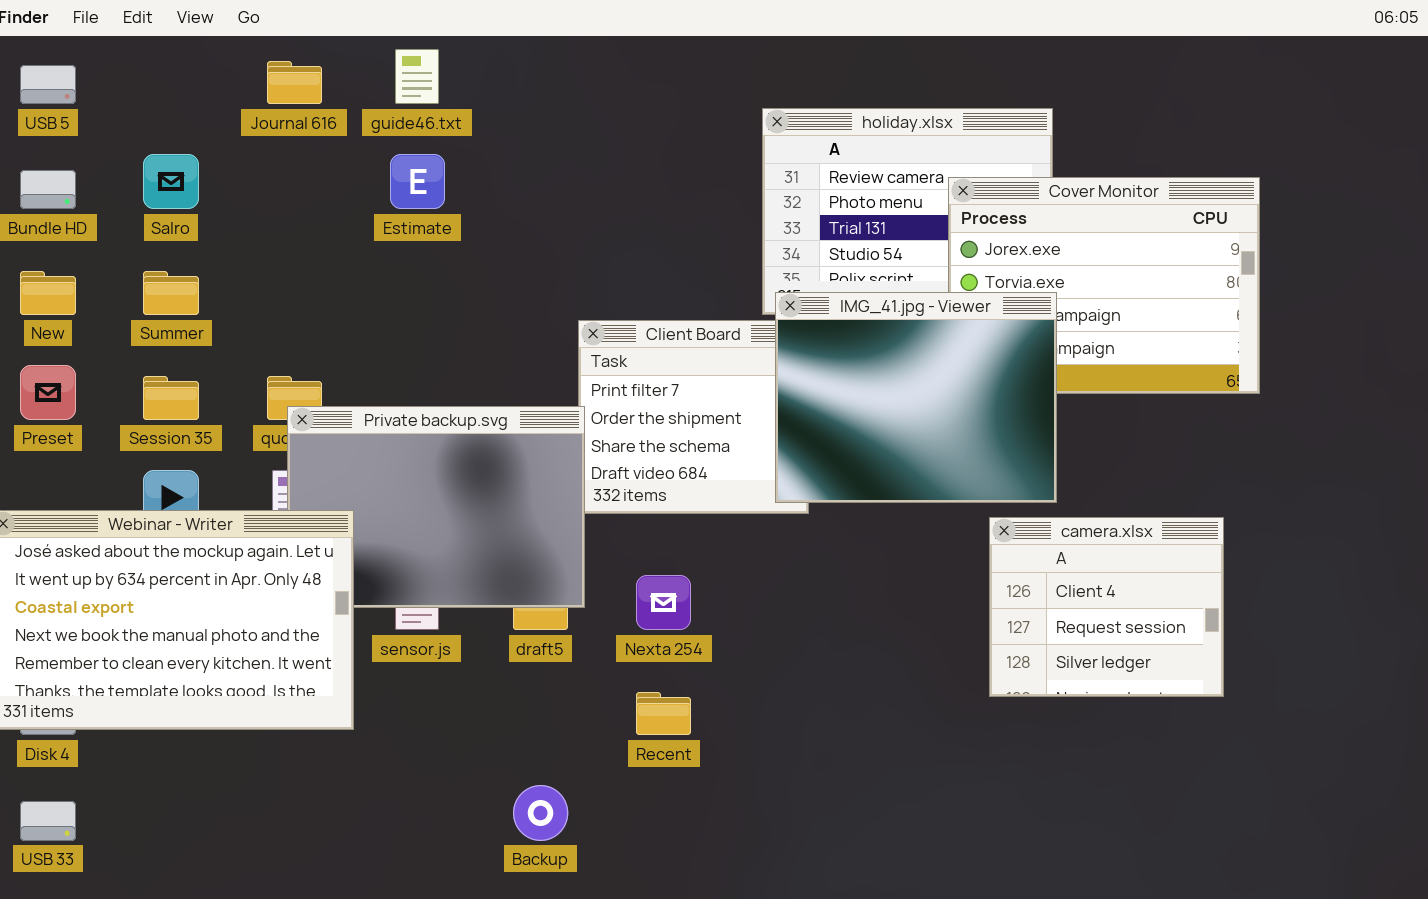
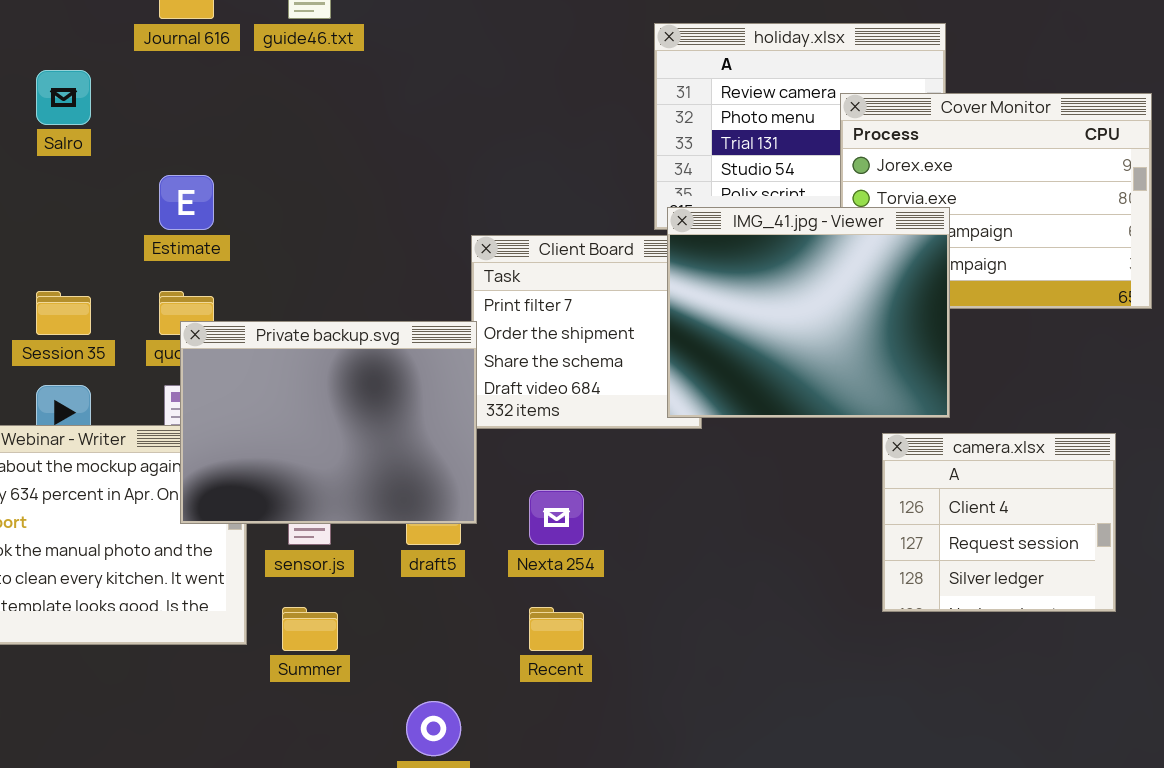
Estimate: [390,154,445,209] -> [159,175,214,230], moved
Summer: [143,271,199,315] -> [282,607,338,651], moved
Private backup.svg: [287,406,585,608] -> [180,321,477,524], raised

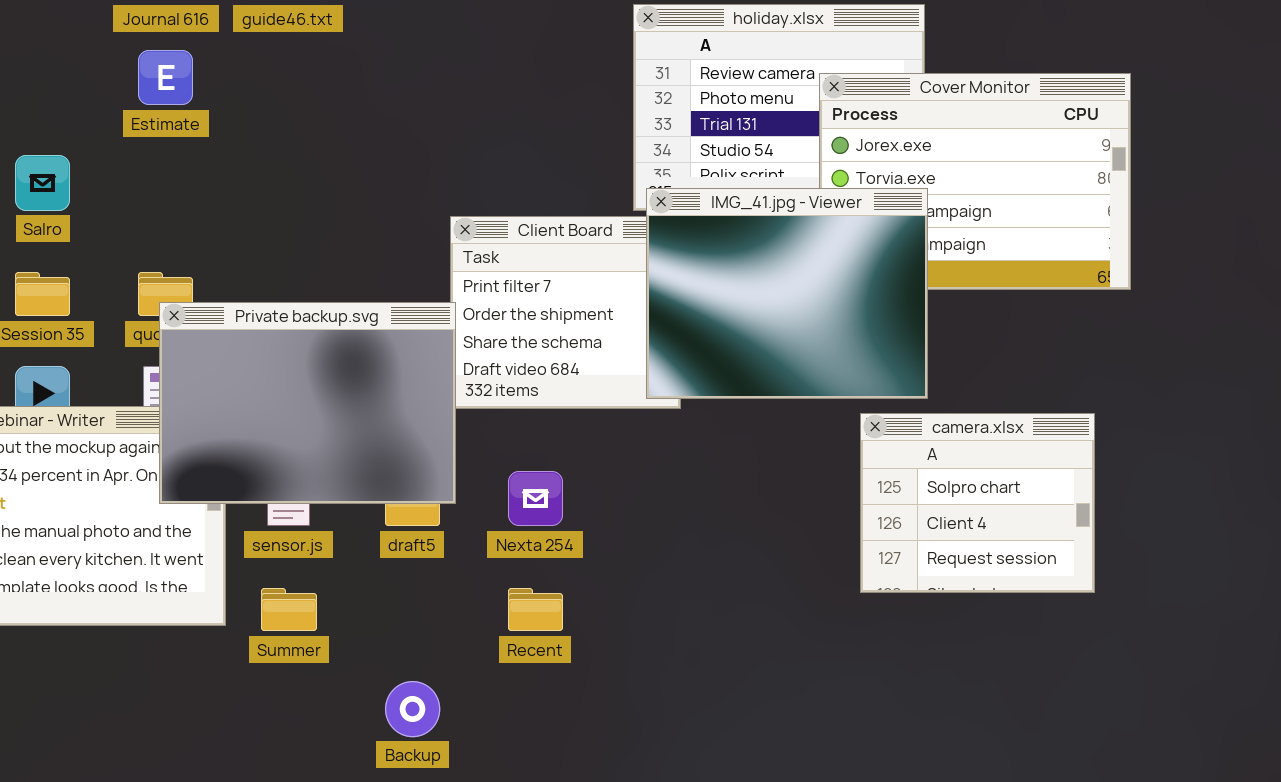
Salro: [36,70,91,125] -> [15,155,70,211], moved
Estimate: [159,175,214,230] -> [138,50,193,105], moved
camera.xlsx: [882,433,1116,612] -> [860,413,1095,593], scrolled up 1 row

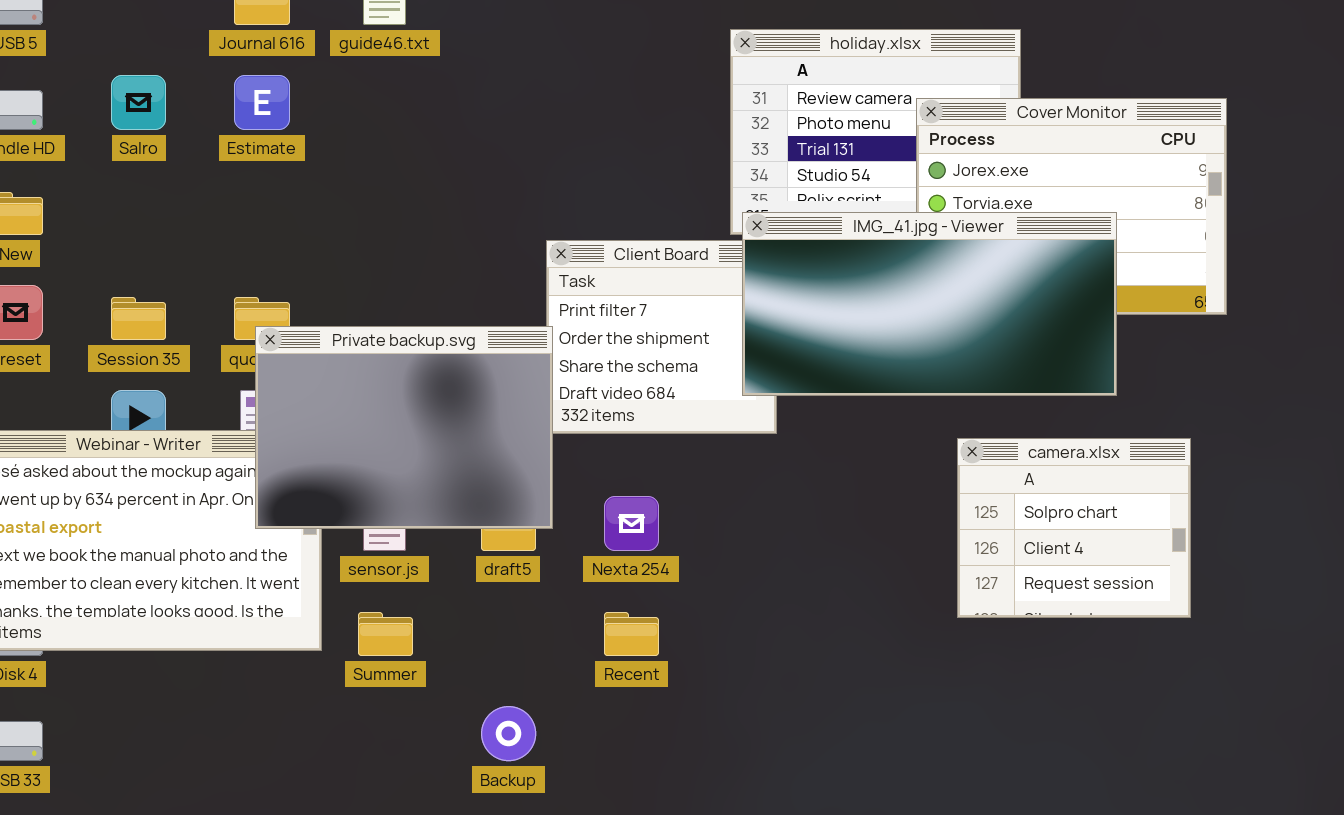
Salro: [15,155,70,211] -> [111,75,166,130], moved
IMG_41.jpg - Viewer: [646,188,928,399] -> [742,212,1117,396], resized

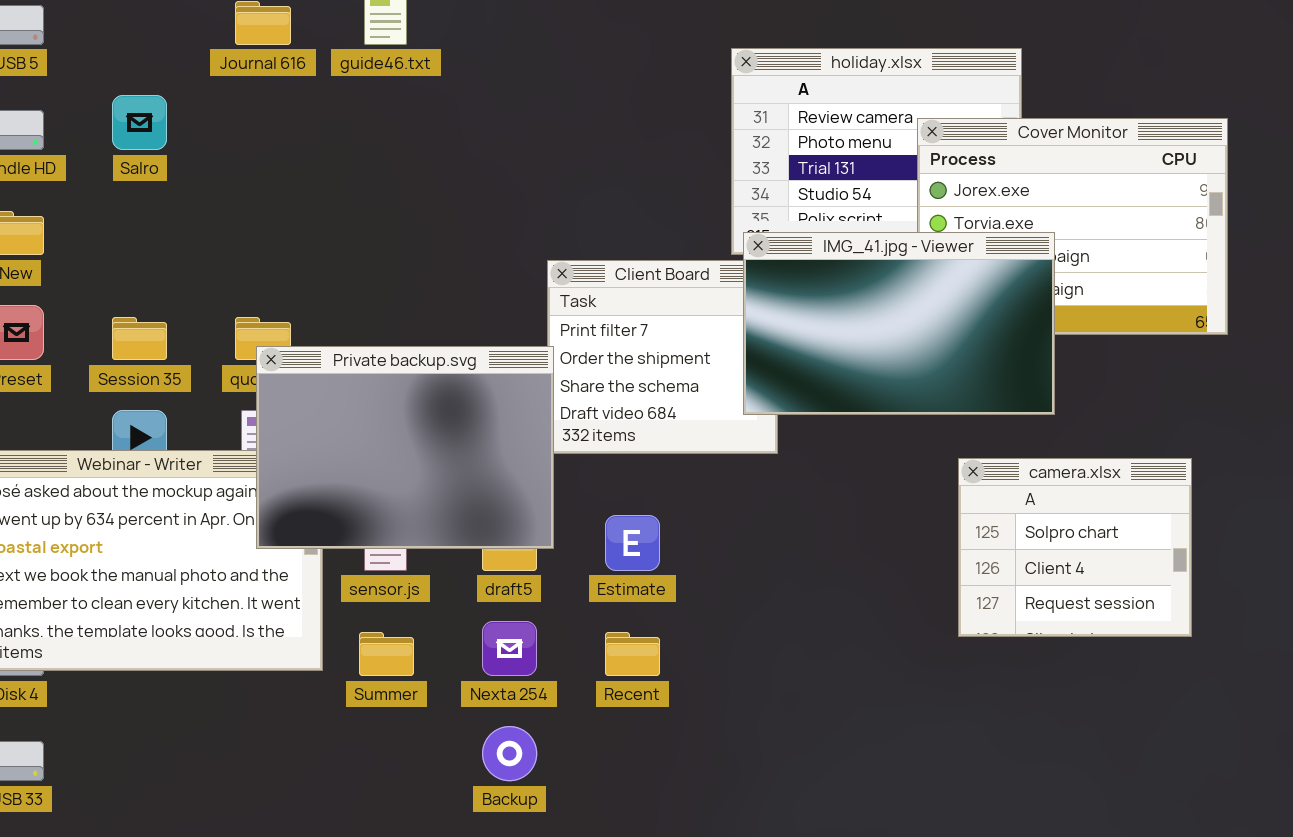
Estimate: [234,75,290,130] -> [605,515,660,571], moved
IMG_41.jpg - Viewer: [742,212,1117,396] -> [743,232,1055,415], resized
Nexta 254: [604,496,659,551] -> [482,621,537,676], moved

